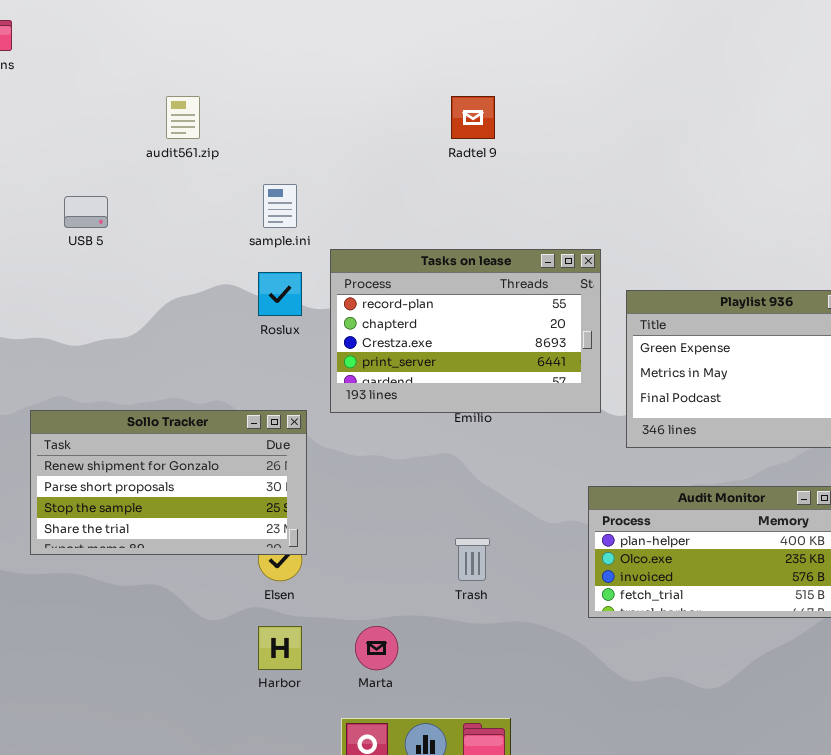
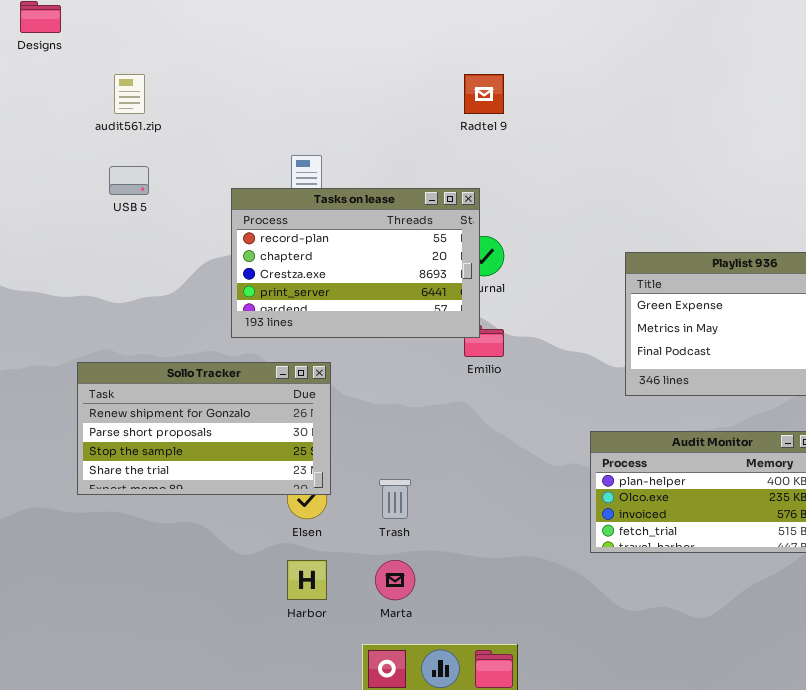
audit561.zip: [166,96,200,139] -> [114,74,145,114], moved
Tasks on lease: [330,249,601,413] -> [231,188,480,338], moved
Trash: [455,538,490,581] -> [379,479,411,519], moved

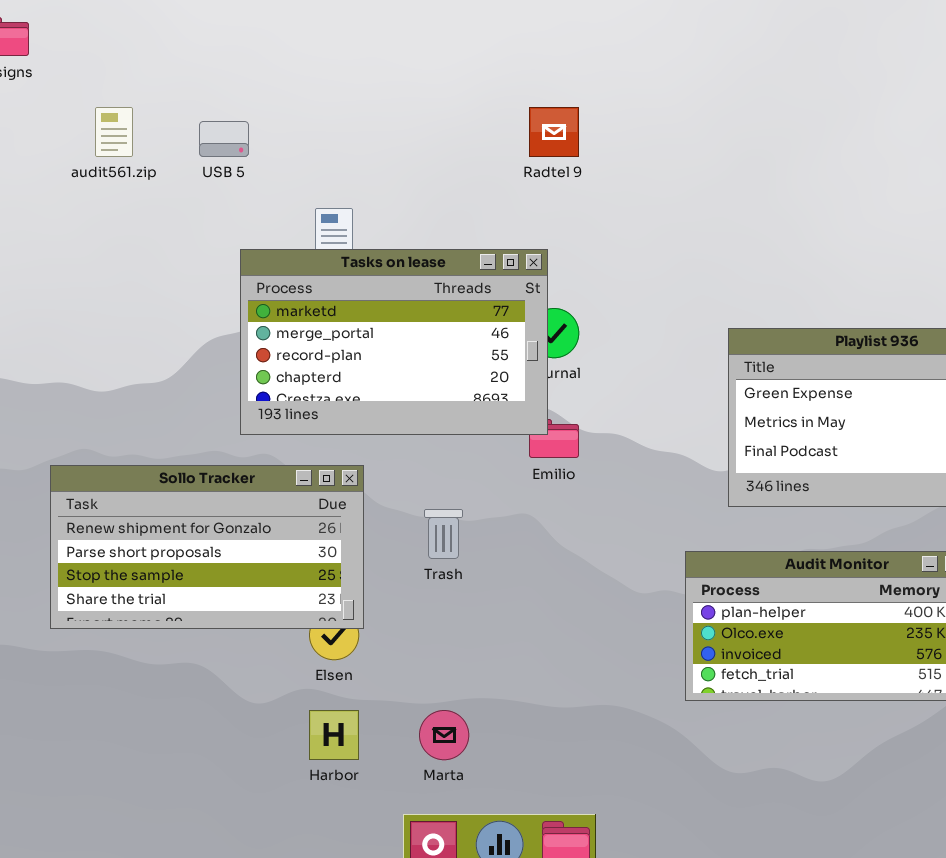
USB 5: [109,166,149,195] -> [199,121,249,157], moved
Tasks on lease: [231,188,480,338] -> [240,249,548,435], scrolled up 2 rows
Trash: [379,479,411,519] -> [424,509,463,559], moved

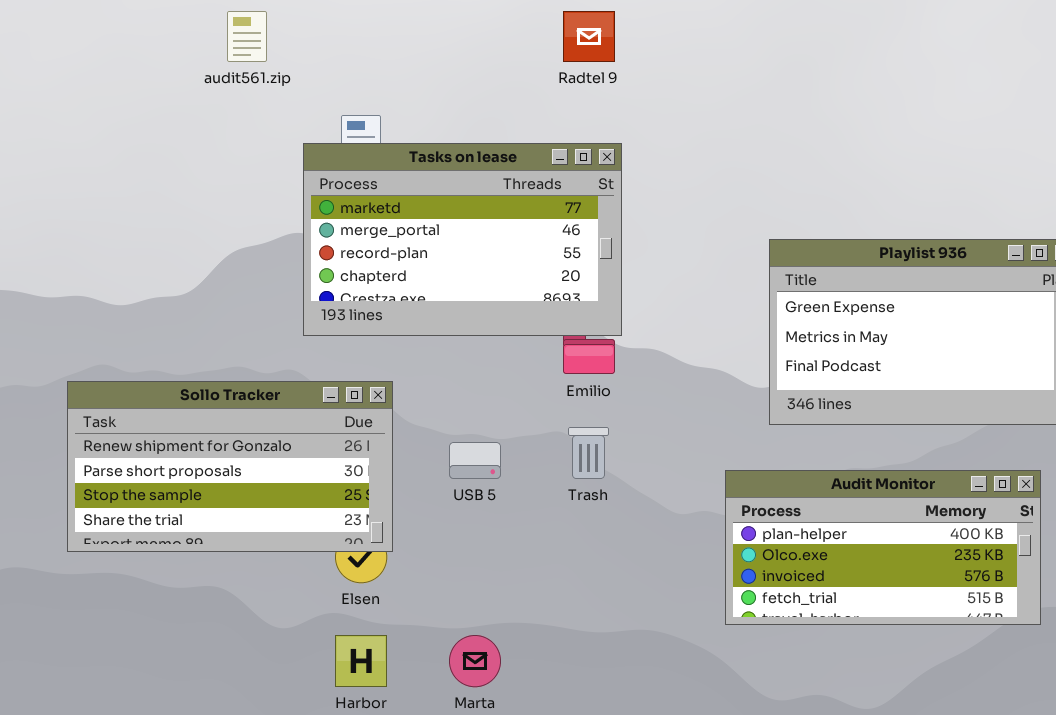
audit561.zip: [95,107,133,157] -> [227,11,267,62], moved
USB 5: [199,121,249,157] -> [449,442,501,479], moved
Tasks on lease: [240,249,548,435] -> [303,143,622,336], moved
Trash: [424,509,463,559] -> [568,427,609,479], moved

